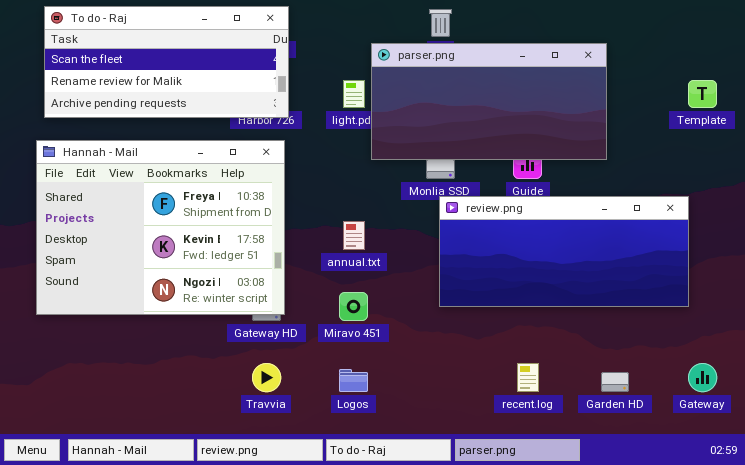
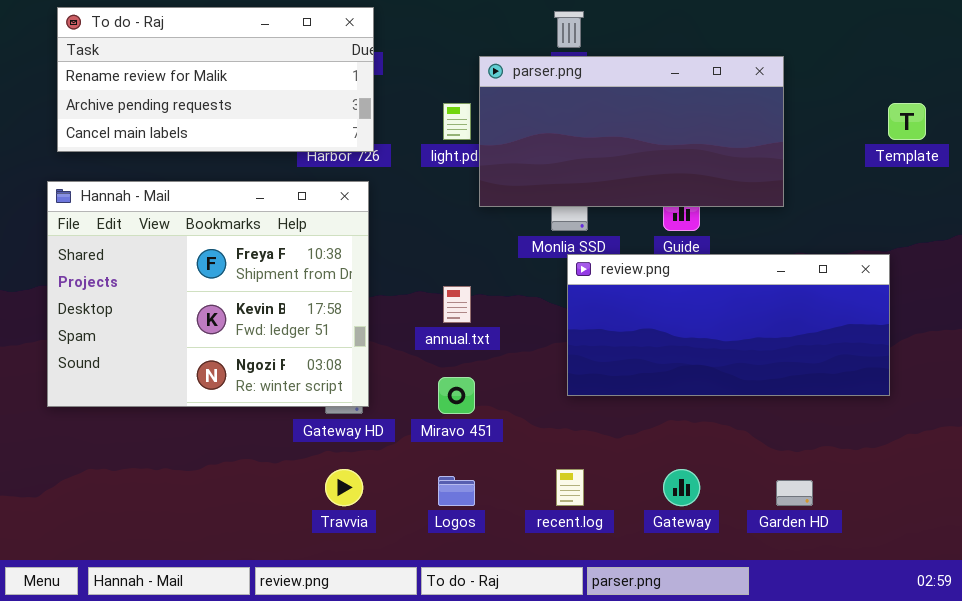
To do - Raj: [44,6,289,118] -> [57,7,374,152], scrolled down 1 row
recent.log: [517,363,539,392] -> [556,469,584,506], moved
Gateway: [688,363,717,392] -> [663,469,700,506], moved

